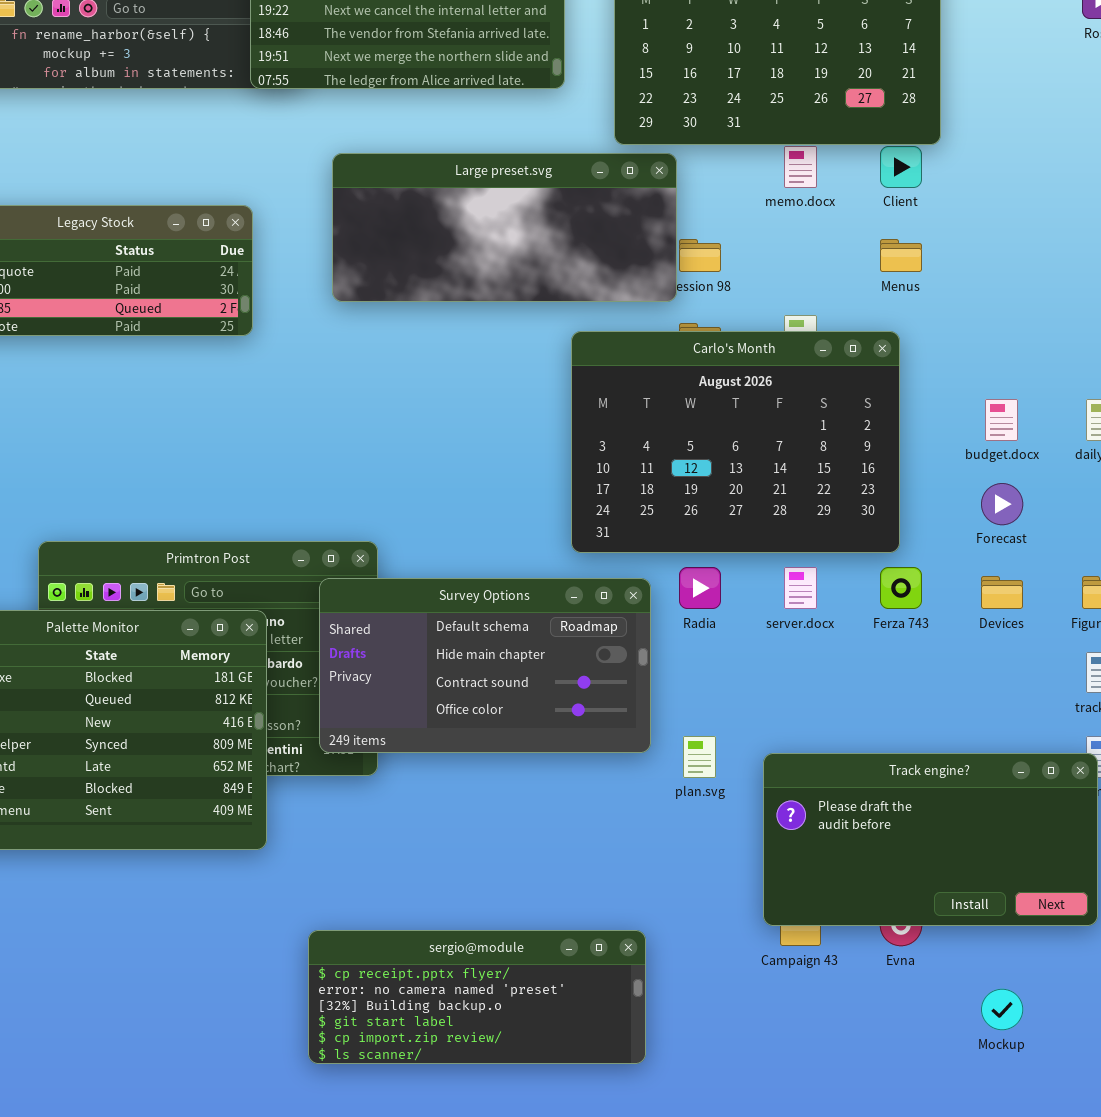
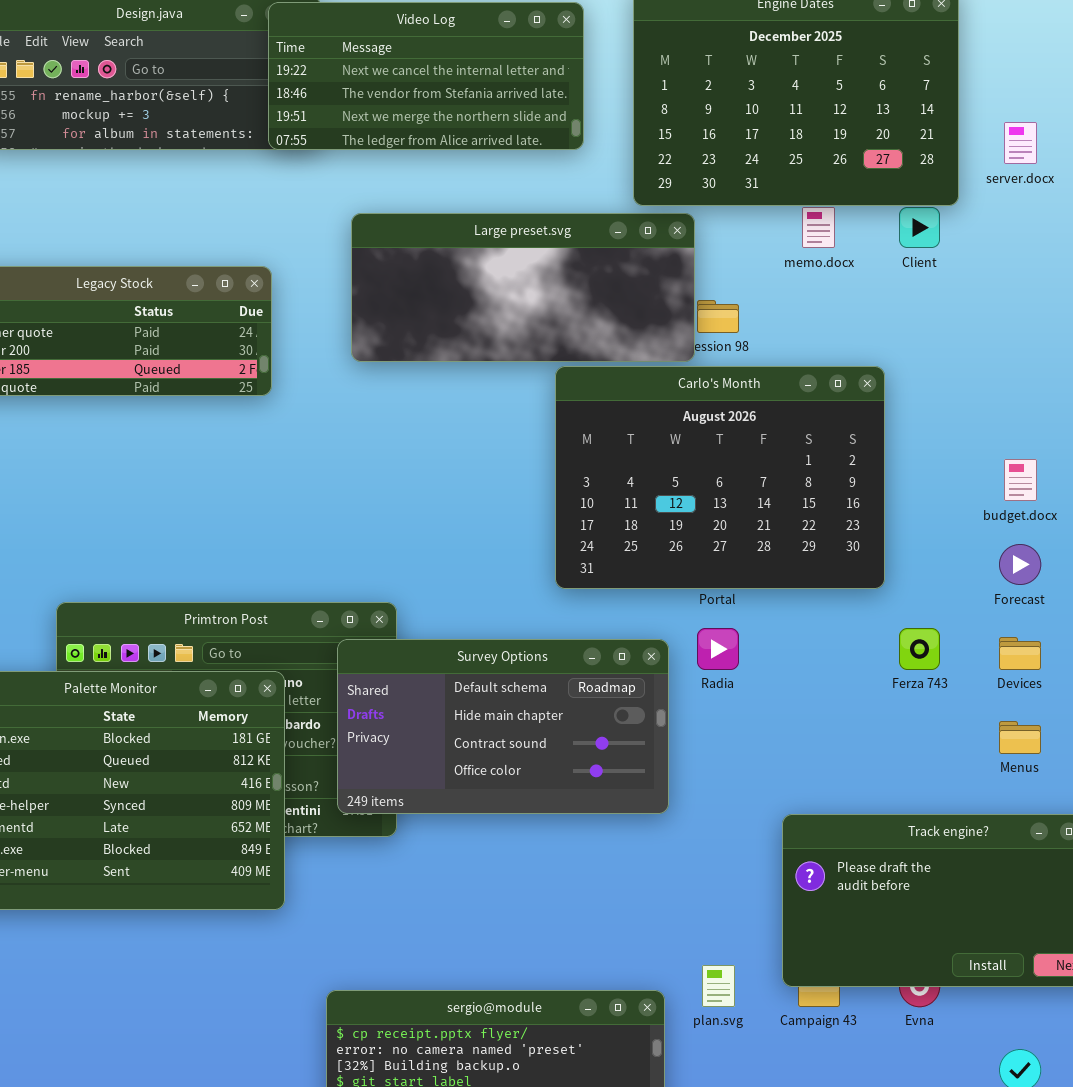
Menus: [880,239,922,272] -> [999,721,1041,754], moved
Carlo's Month: [571,331,900,553] -> [555,366,885,589], moved
server.docx: [784,567,817,609] -> [1004,122,1037,164], moved
plan.svg: [683,736,716,778] -> [702,965,735,1007], moved

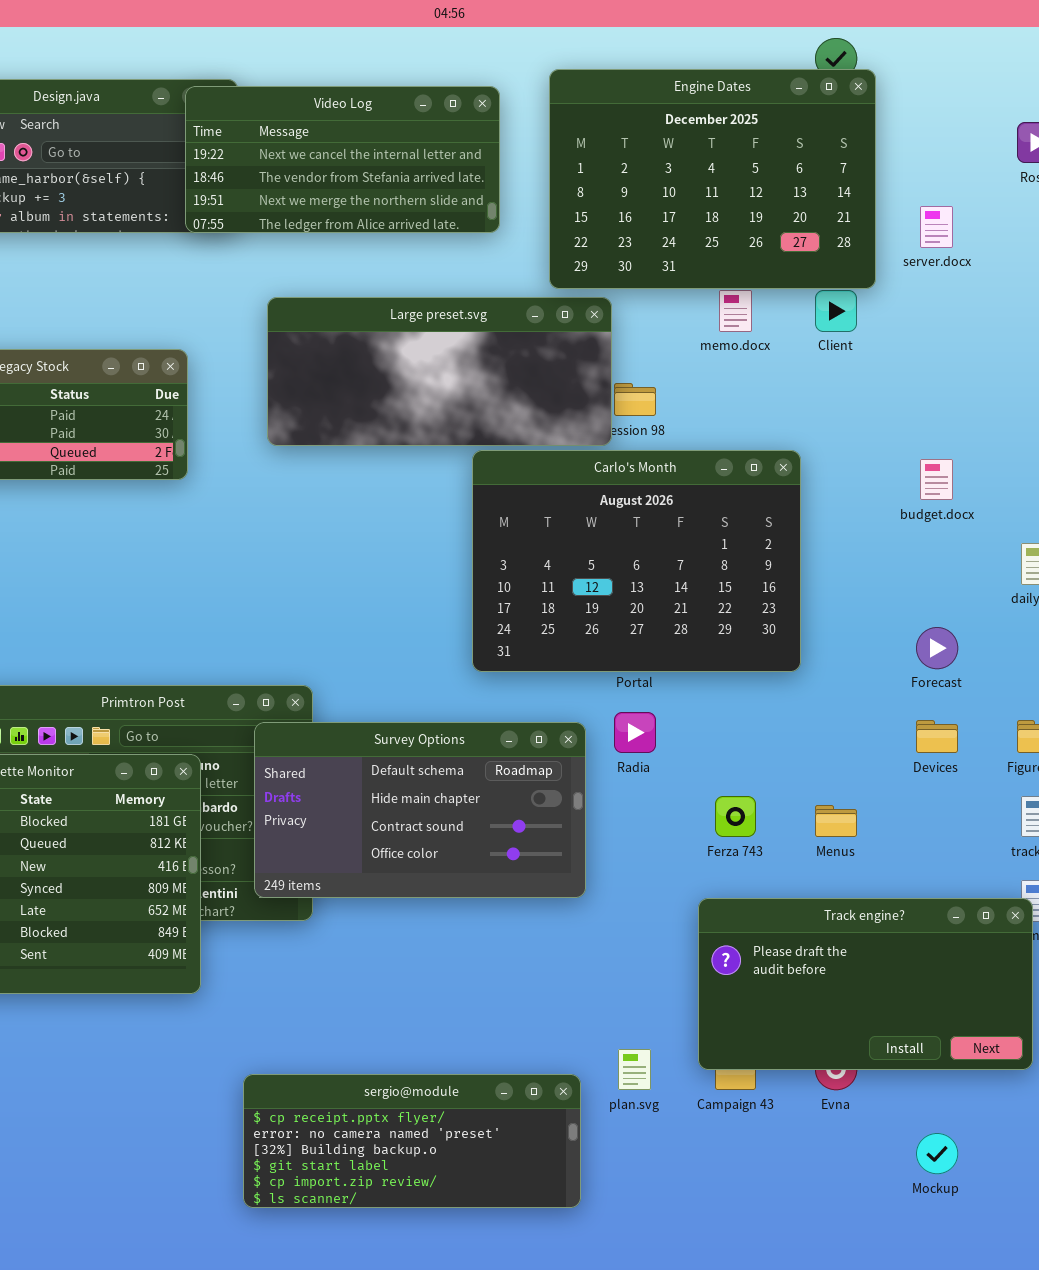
budget.docx: [1004,459,1037,501] -> [920,459,953,500], moved
Ferza 743: [899,628,940,670] -> [715,796,756,837], moved
Menus: [999,721,1041,754] -> [815,805,857,837], moved

